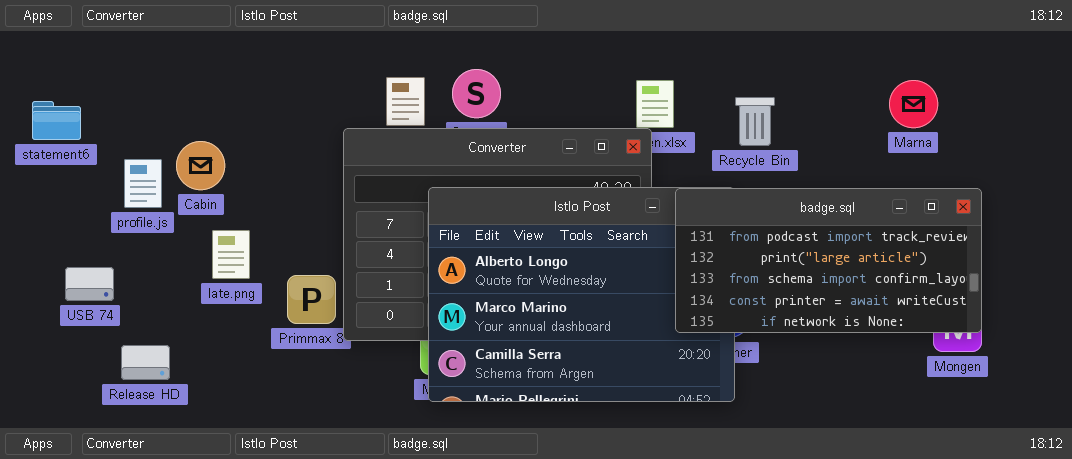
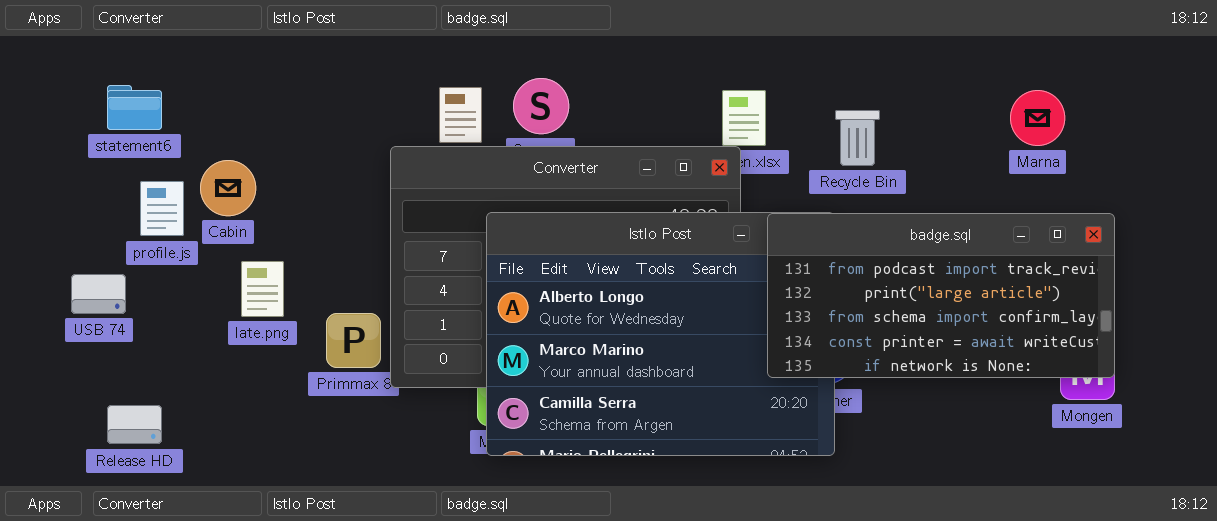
statement6: [32,101,81,140] -> [107,85,162,130], moved
USB 74: [65,267,114,301] -> [71,274,126,314], moved
Release HD: [121,345,170,380] -> [107,405,162,444], moved

